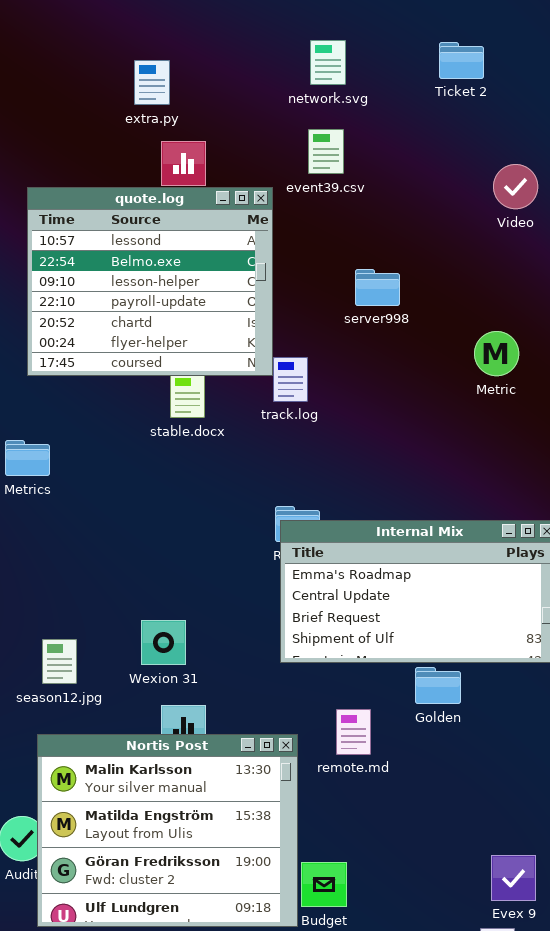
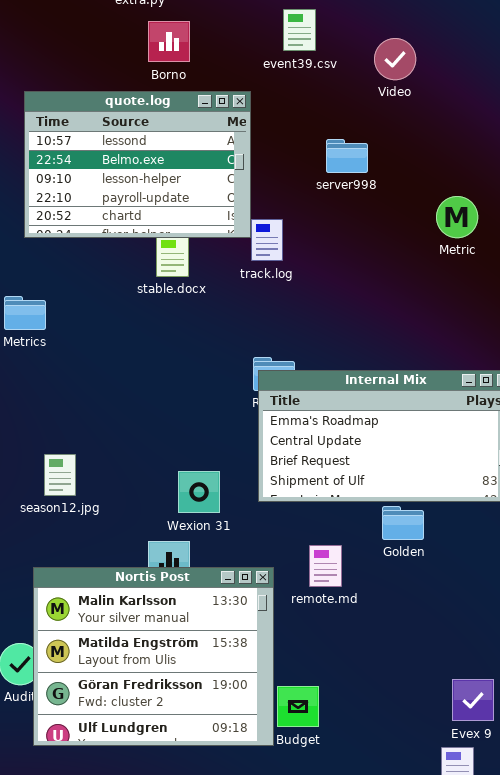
Video: [493,164,538,209] -> [374,38,416,80], moved
quote.log: [27,187,273,376] -> [24,91,251,238], resized
Wexion 31: [141,620,186,665] -> [178,471,220,513], moved
season12.jpg: [42,639,77,684] -> [44,454,76,496], moved

